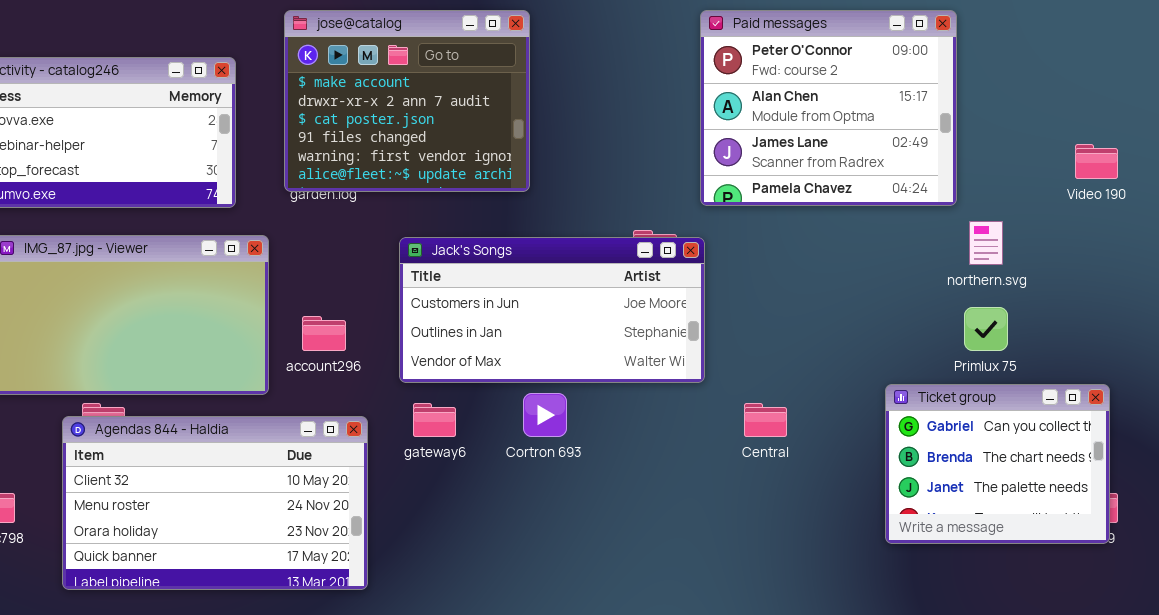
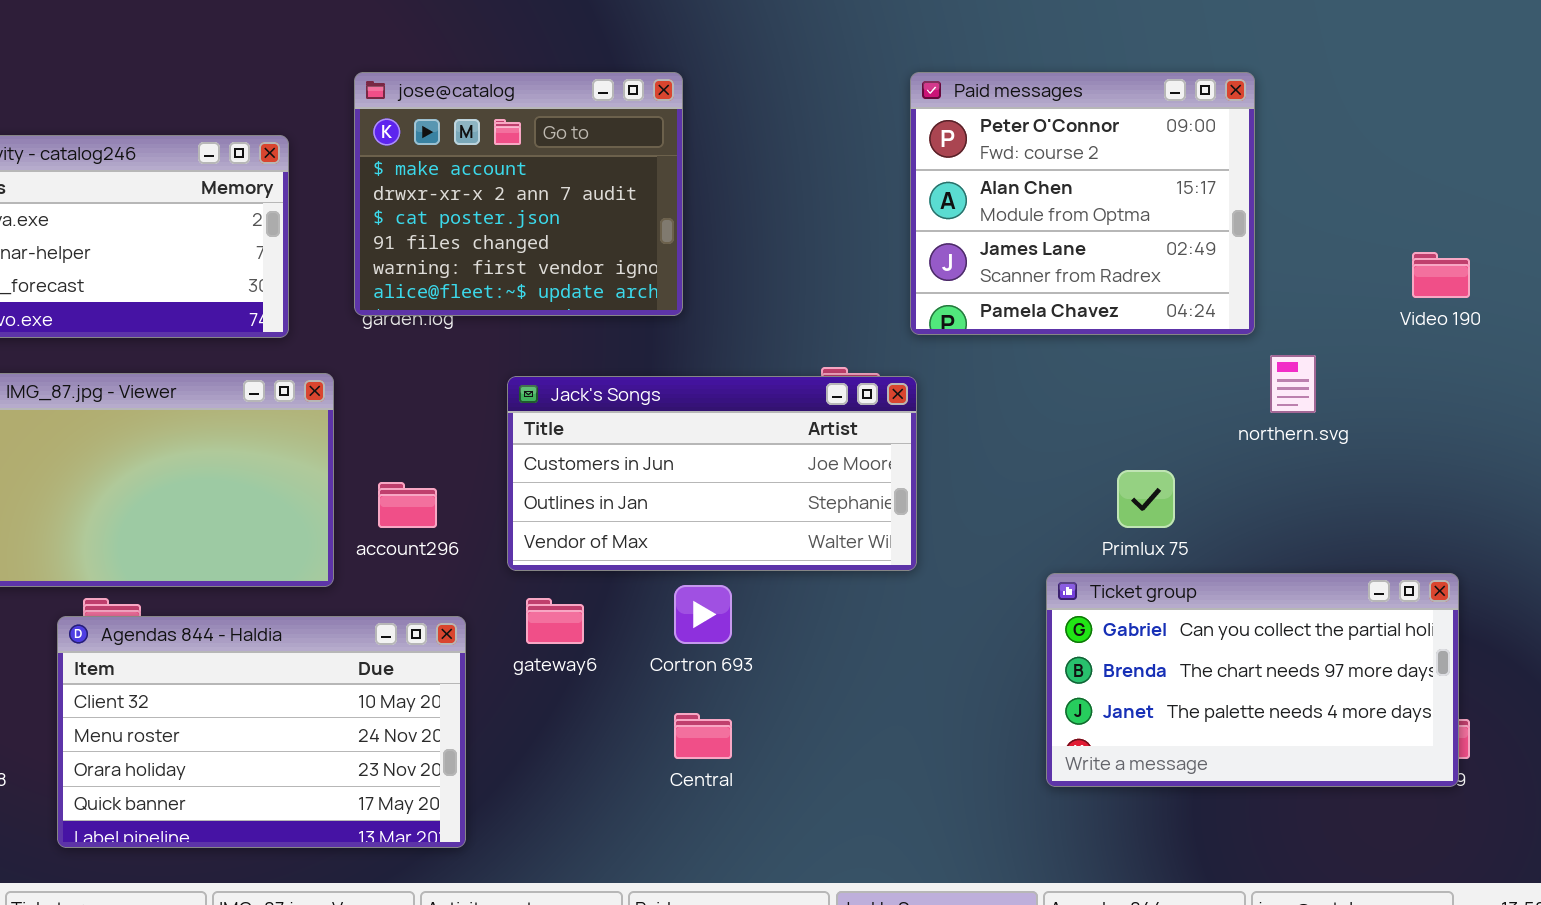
Primlux 75: [964,307,1008,351] -> [1117,470,1175,528], moved
Ticket group: [885,384,1110,544] -> [1046,573,1459,787], resized
Central: [744,403,787,437] -> [674,713,732,759], moved

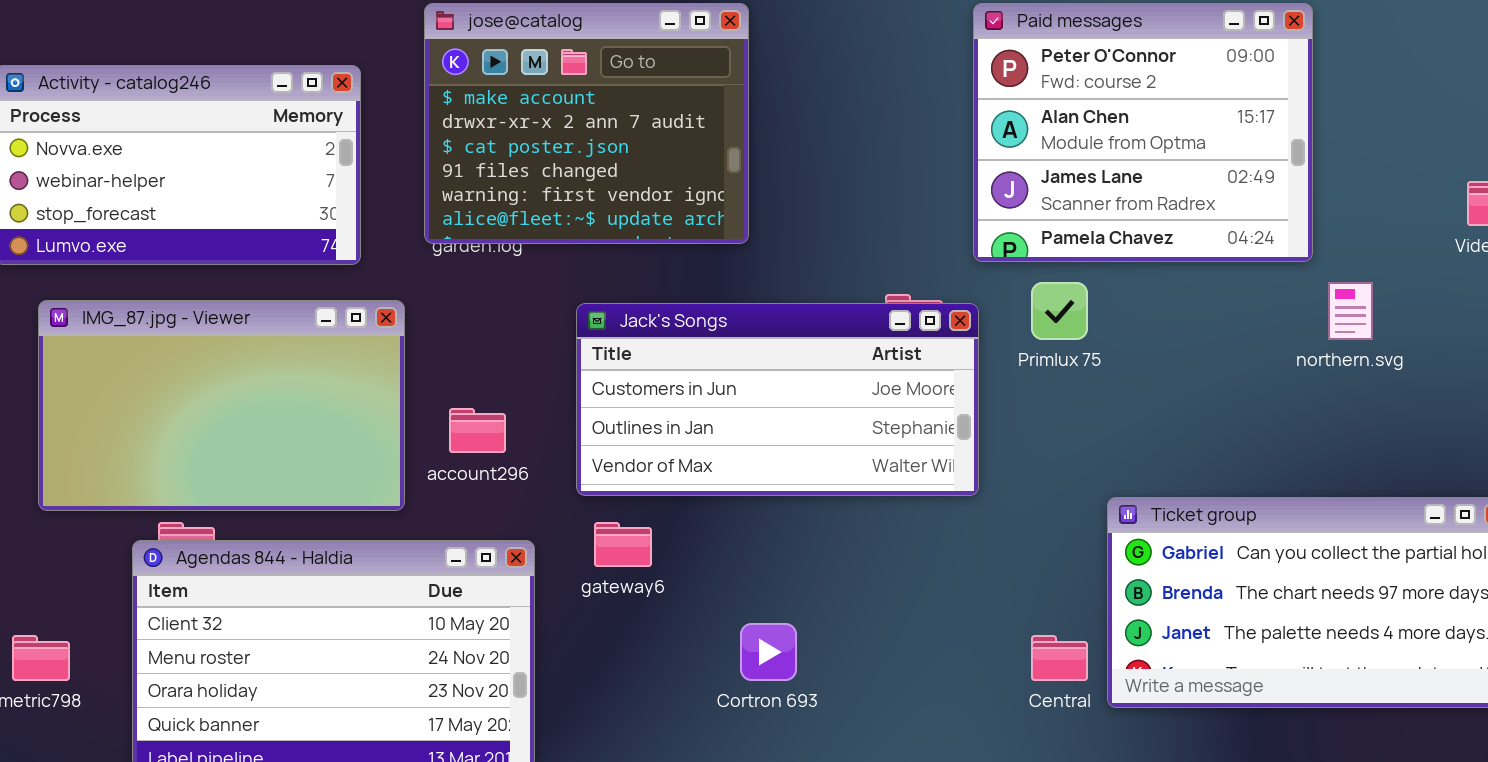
Primlux 75: [1117,470,1175,528] -> [1031,282,1088,340], moved
Cortron 693: [674,585,732,644] -> [740,623,797,681], moved
Central: [674,713,732,759] -> [1031,635,1088,681], moved

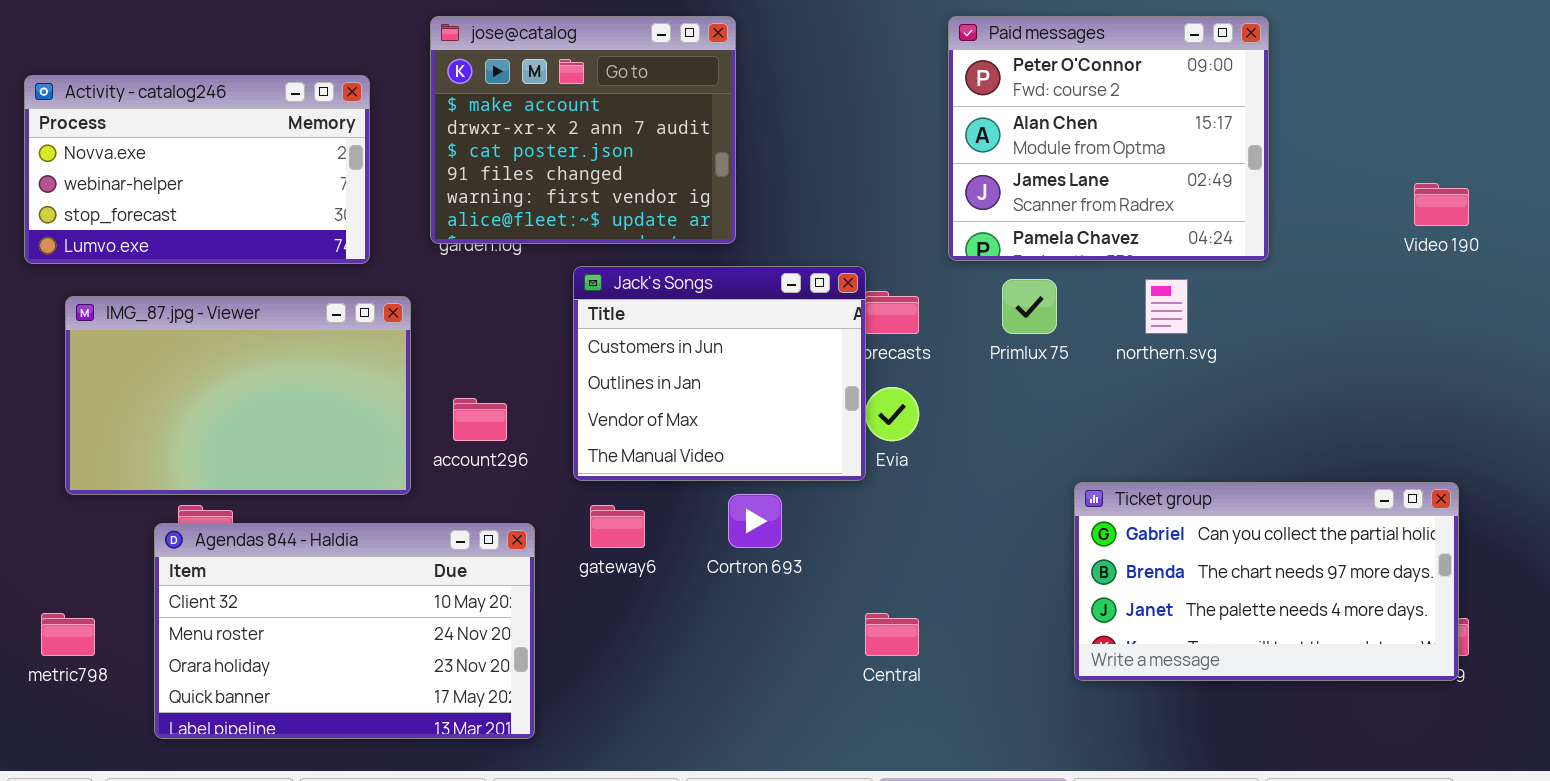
northern.svg: [1328,282,1373,340] -> [1145,279,1188,334], moved
Jack's Songs: [576,303,979,496] -> [573,266,866,481], resized
Cortron 693: [740,623,797,681] -> [728,494,782,548], moved
Central: [1031,635,1088,681] -> [865,613,919,656], moved

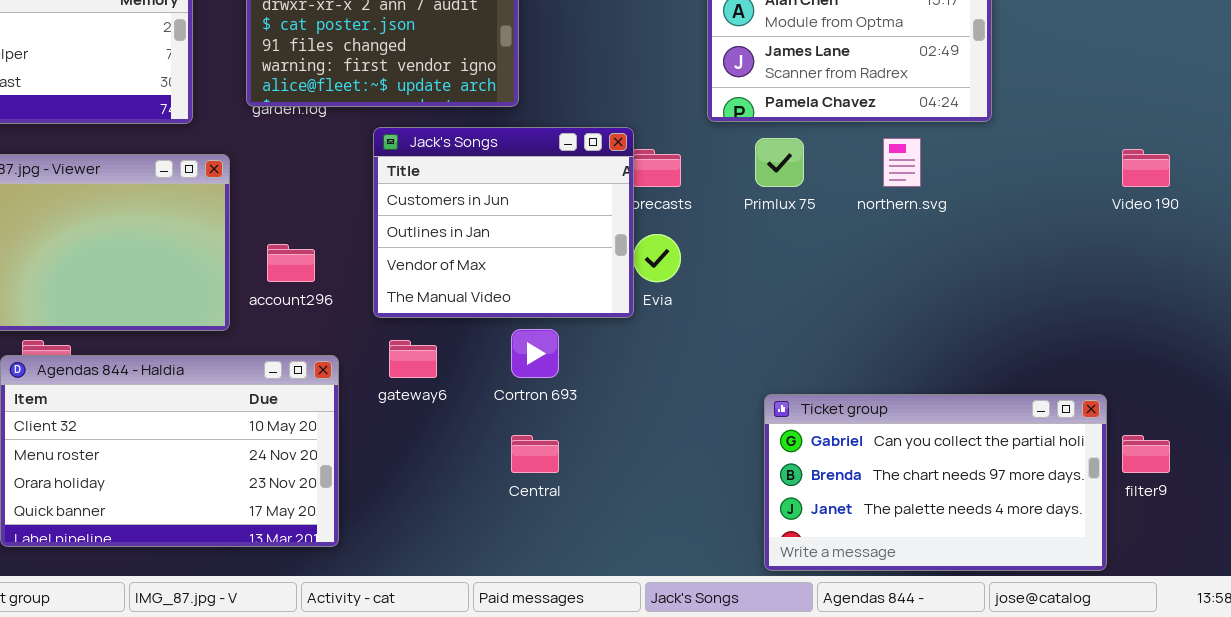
Video 190: [1414,183,1469,226] -> [1122,149,1170,187], moved
Ticket group: [1074,482,1459,681] -> [764,394,1107,571], moved
Central: [865,613,919,656] -> [511,435,559,473], moved

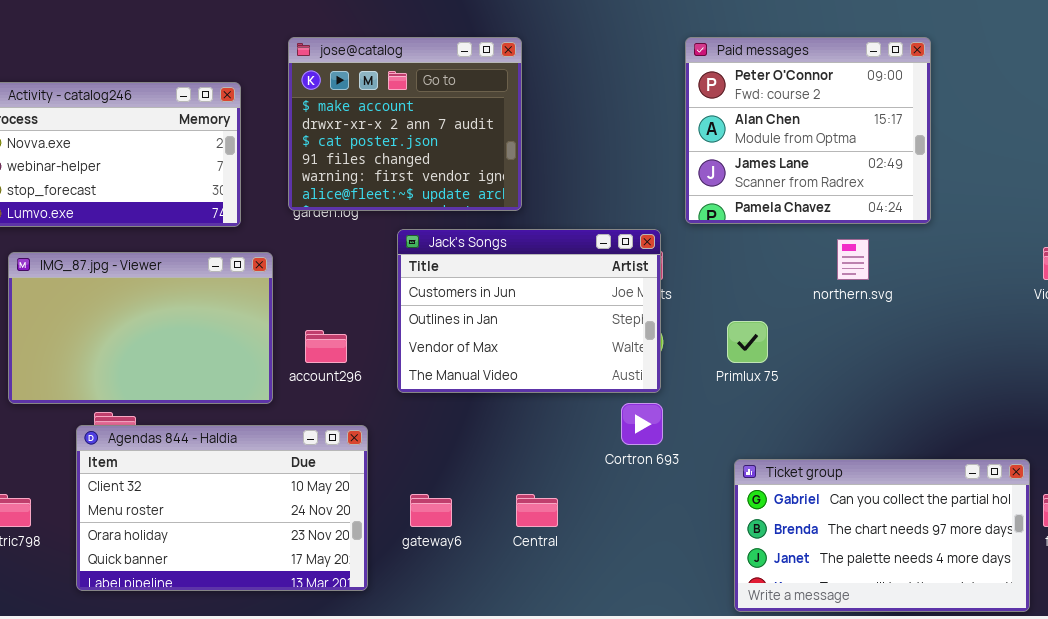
Jack's Songs: [373,127,634,318] -> [397,229,661,393], resized
Primlux 75: [755,138,804,187] -> [727,321,768,363], moved
Cortron 693: [511,329,559,378] -> [621,403,663,445], moved
gateway6: [389,340,437,378] -> [410,494,452,527], moved

